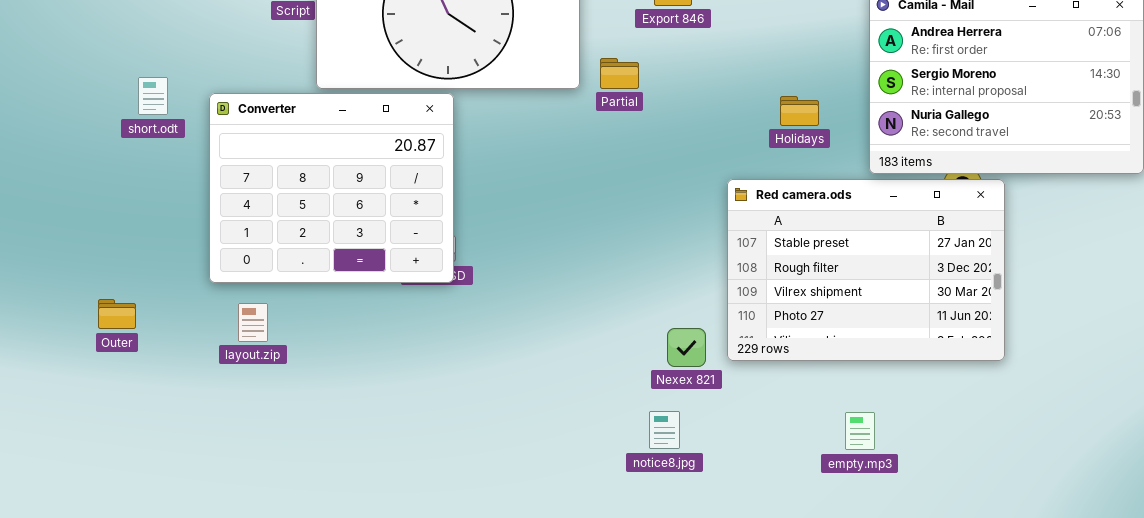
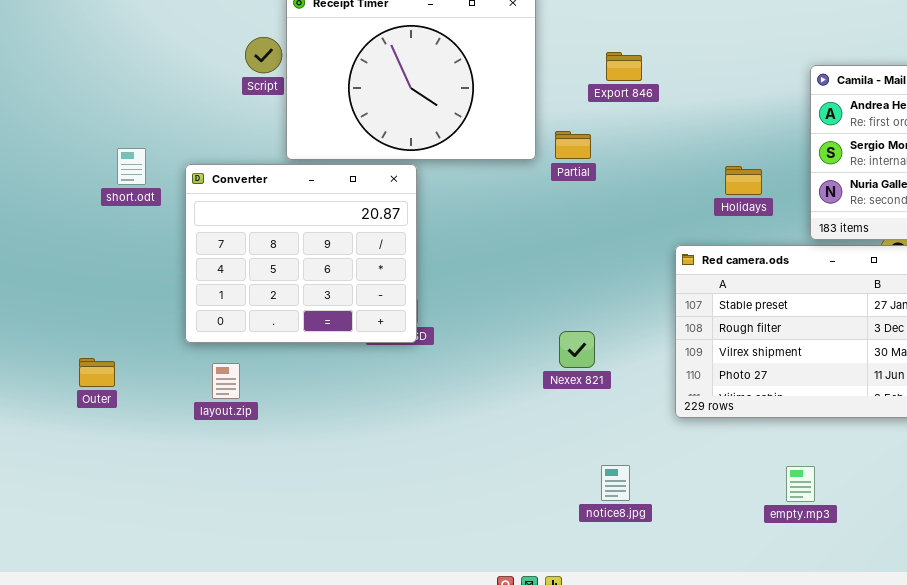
Nexex 821: [667,328,706,367] -> [559,331,595,368], moved

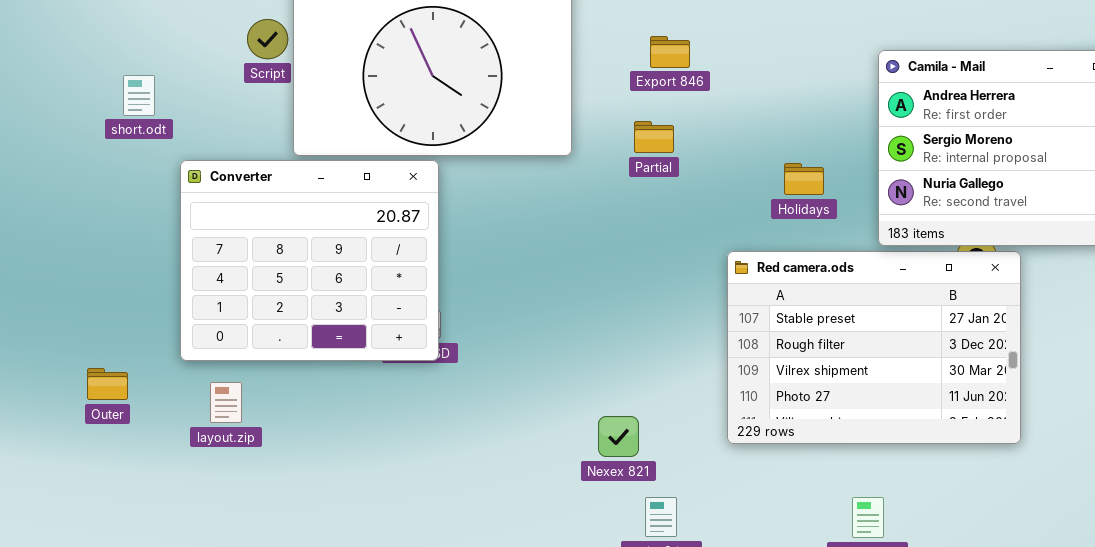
Partial: [555,131,591,159] -> [634,121,674,153], moved
short.odt: [117,148,146,185] -> [123,75,155,116], moved
Nexex 821: [559,331,595,368] -> [598,416,639,457], moved
Outer: [79,358,115,387] -> [87,368,128,400], moved

